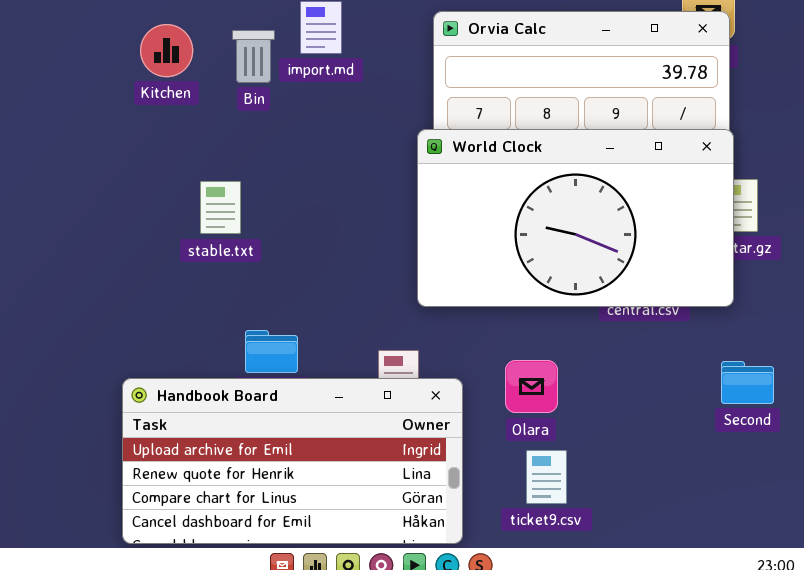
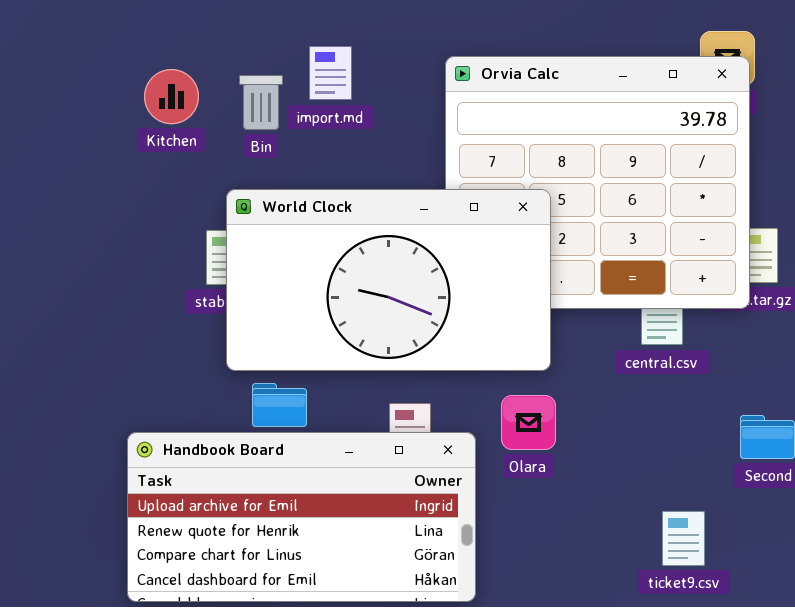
World Clock: [417,129,734,307] -> [226,189,551,371], moved
Olara: [505,360,558,413] -> [501,395,556,450], moved
ticket9.csv: [526,450,567,504] -> [662,511,705,566], moved

